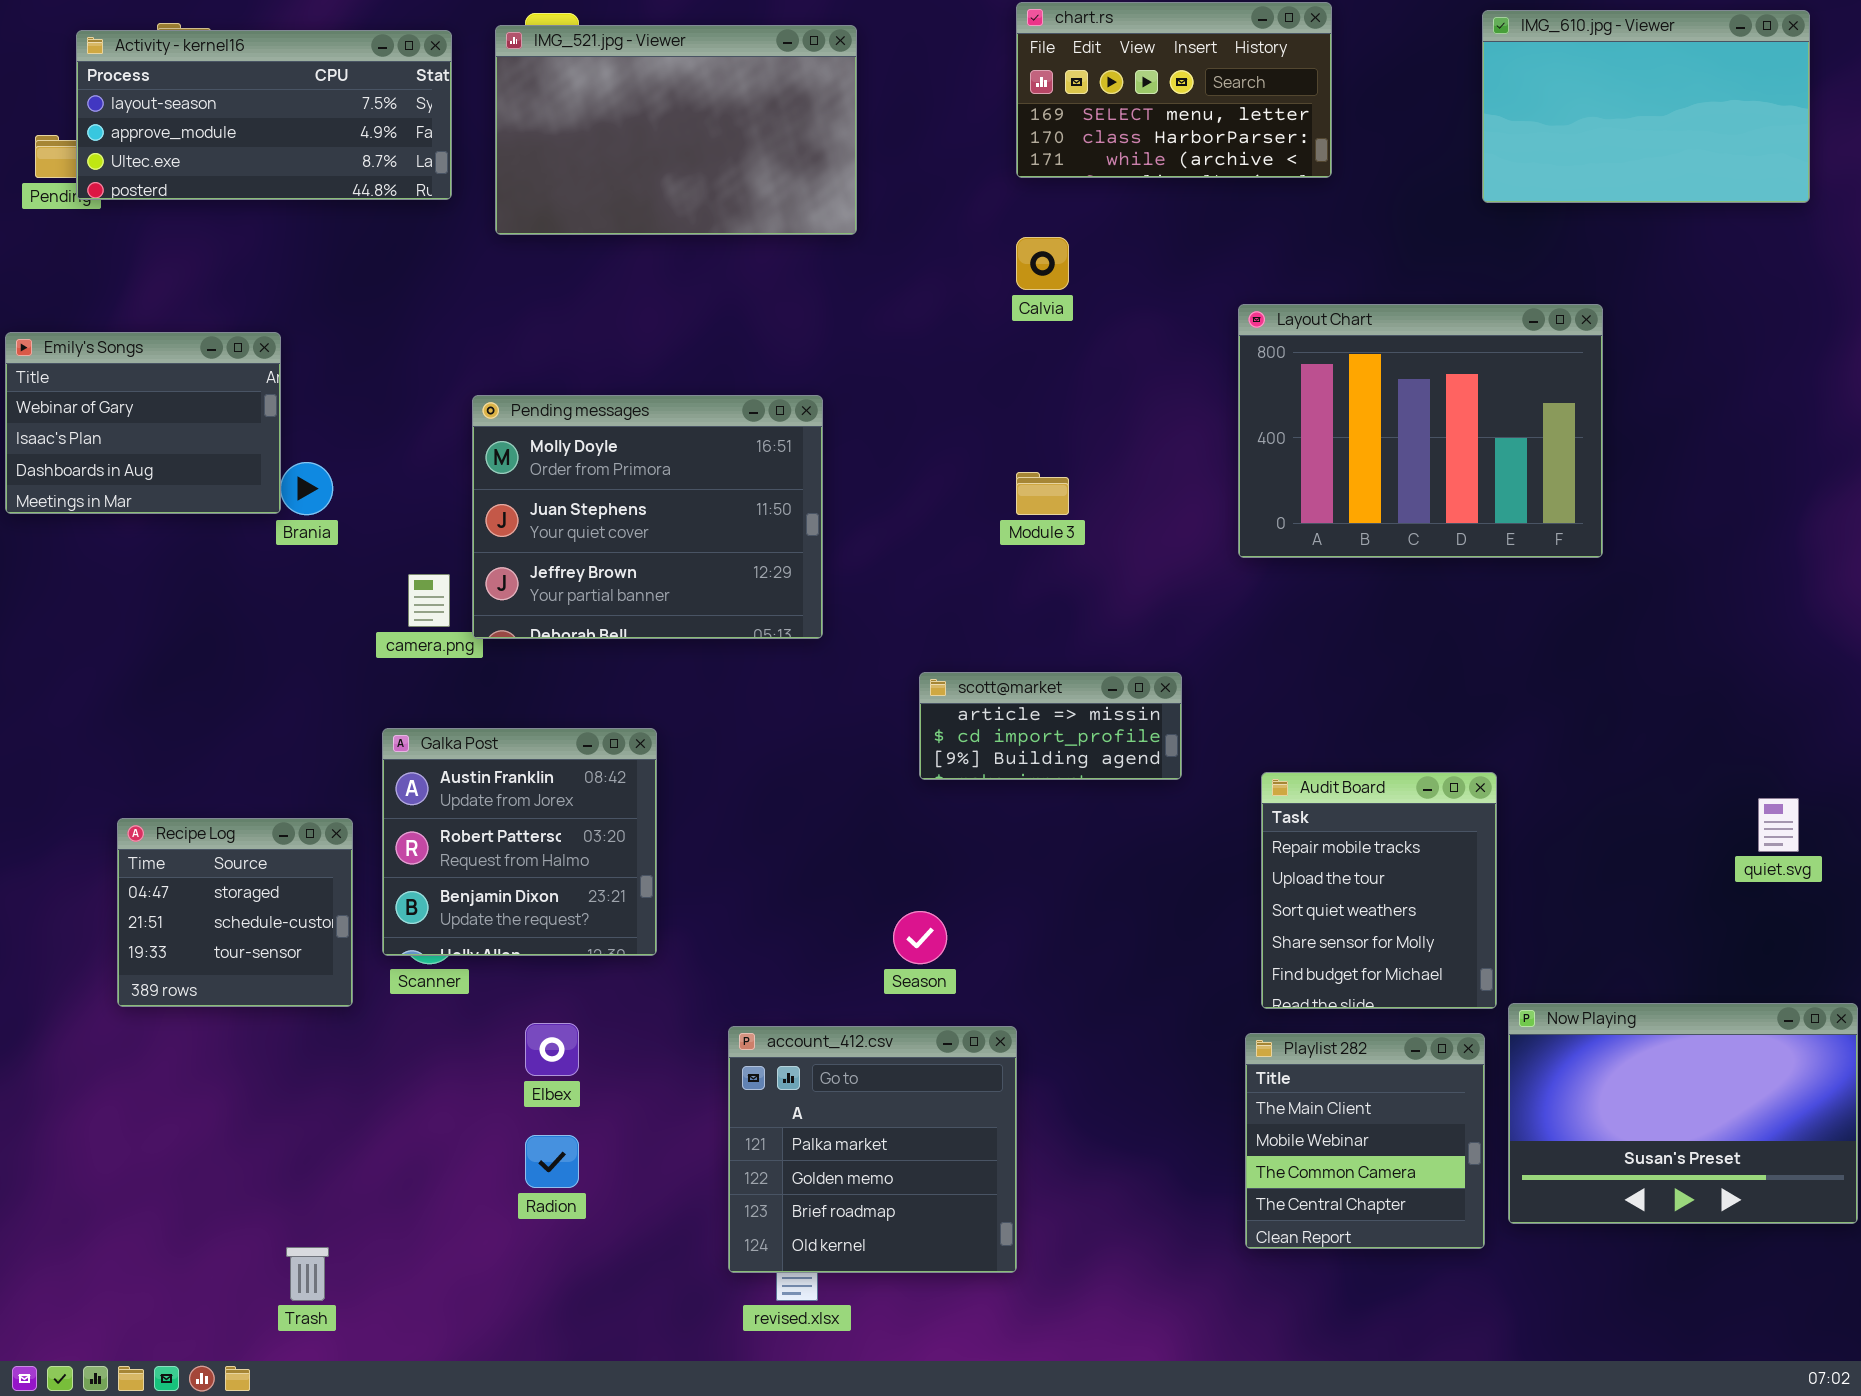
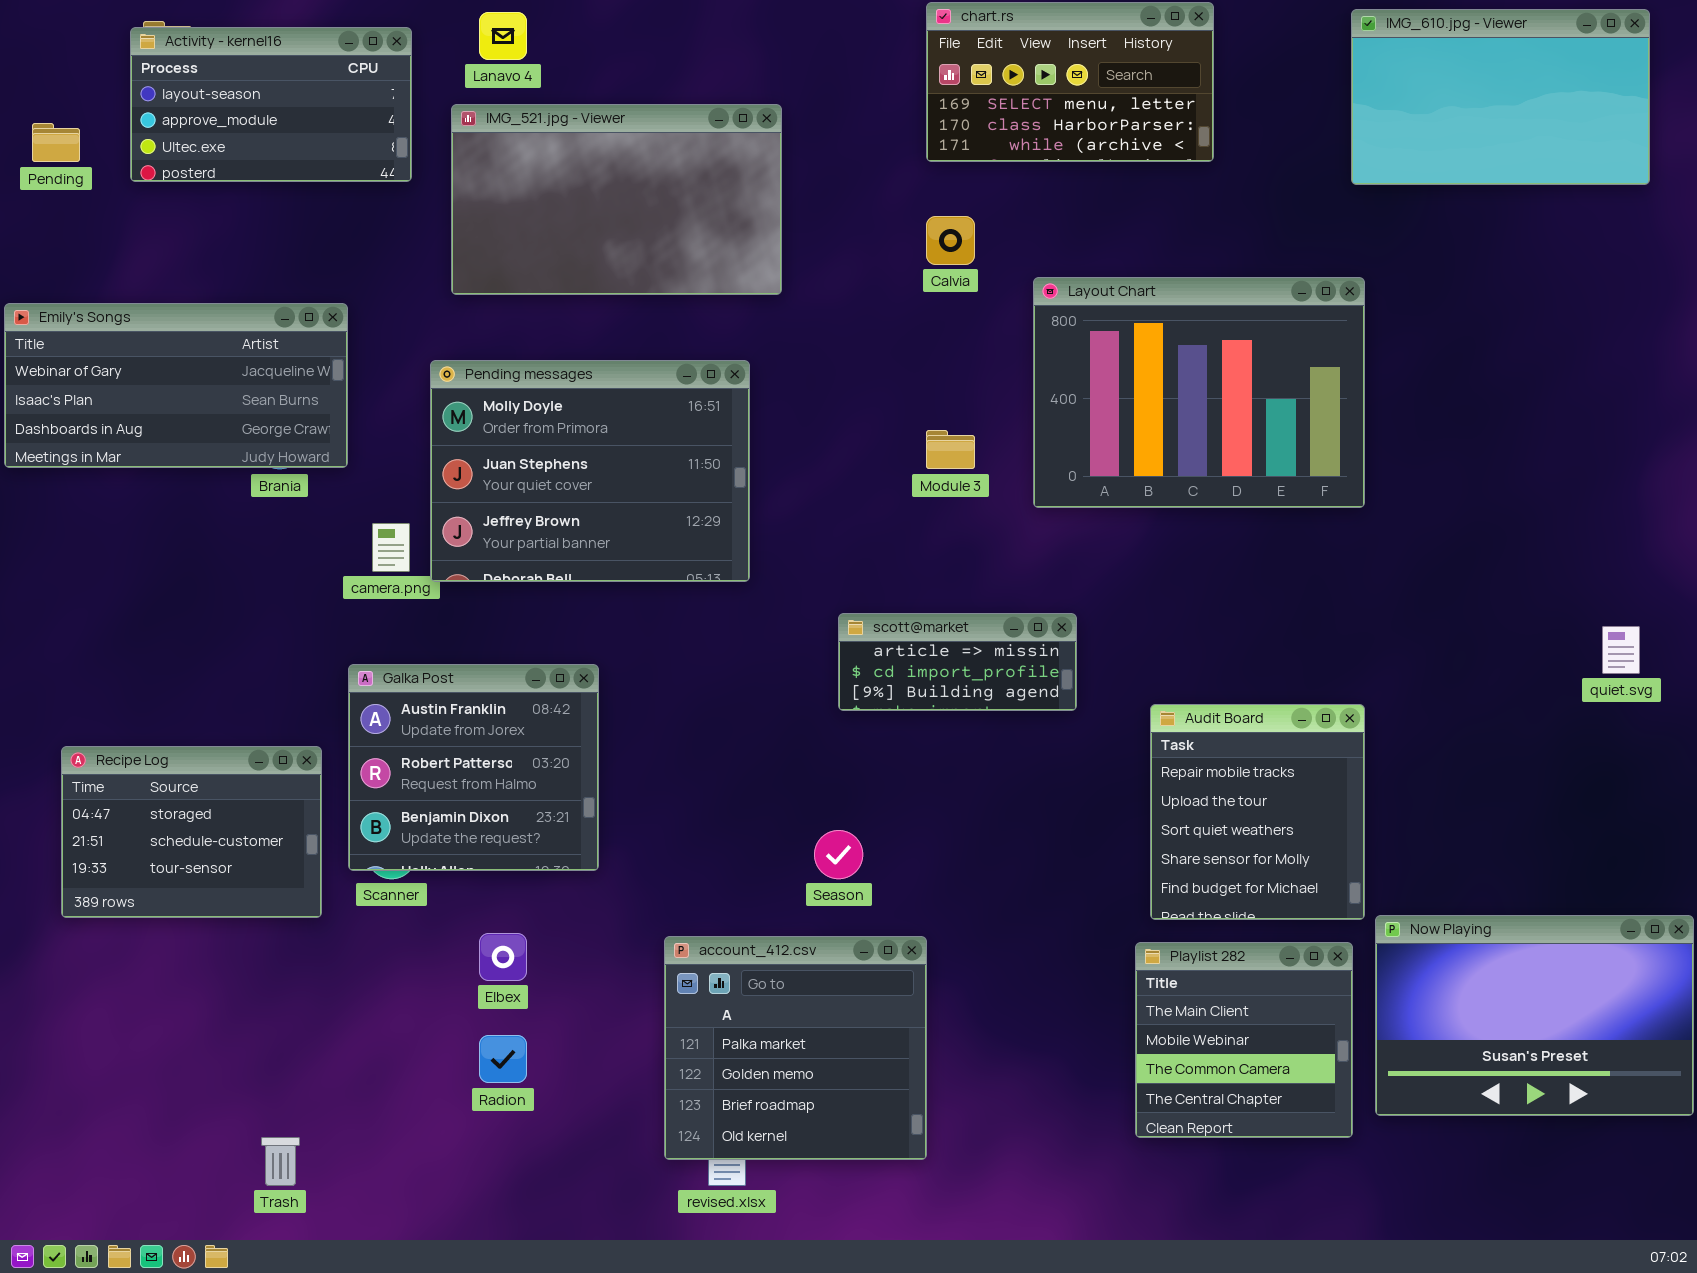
IMG_521.jpg - Viewer: [495,25,857,235] -> [451,104,782,295], moved
Activity - kernel16: [76,30,452,200] -> [130,27,412,182], resized
Layout Chart: [1238,304,1603,558] -> [1033,277,1365,508], moved
Emily's Songs: [5,332,281,514] -> [4,303,348,468], resized
quiet.svg: [1758,798,1799,852] -> [1602,626,1640,674], moved
Recipe Log: [117,818,353,1007] -> [61,746,322,918], resized

